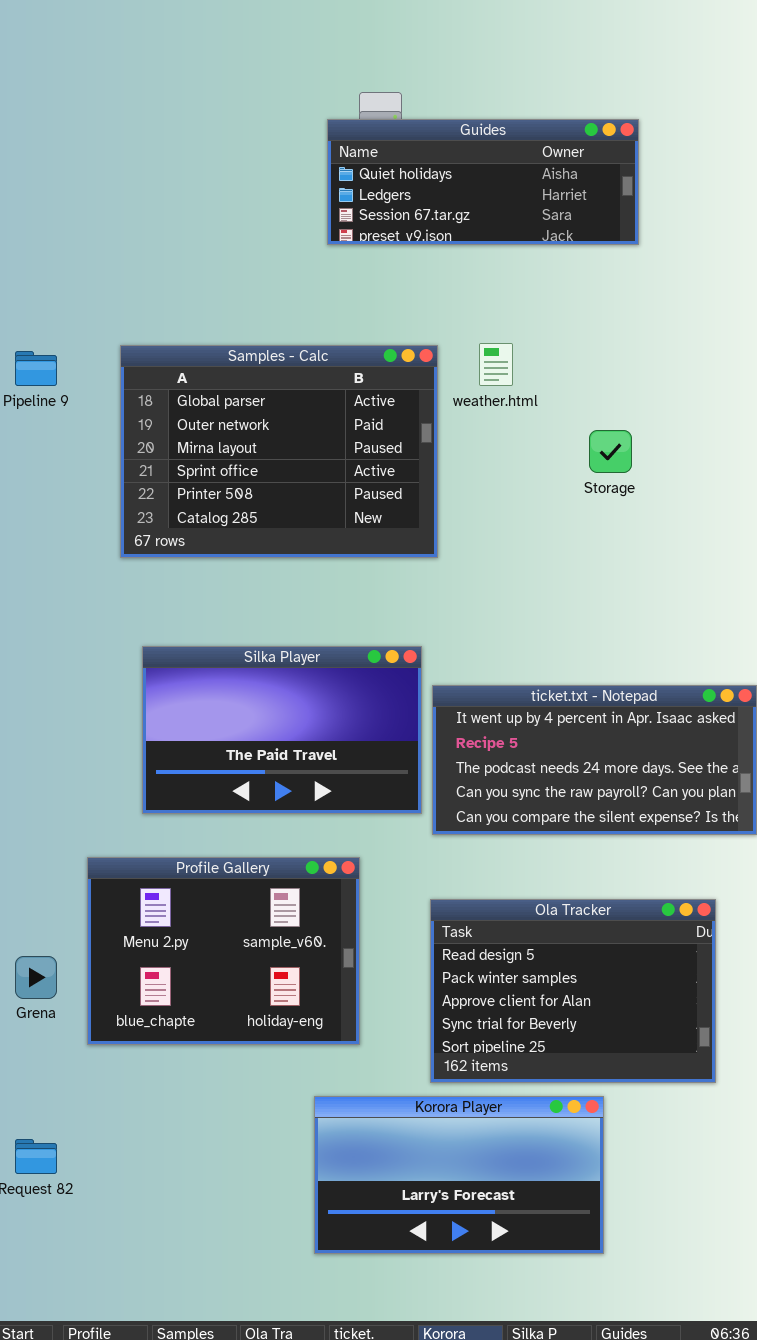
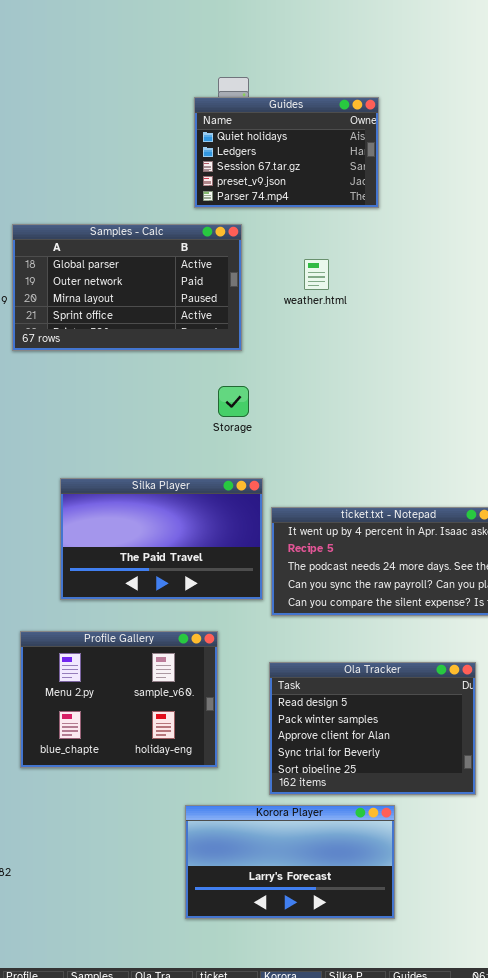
Guides: [327,119,639,245] -> [194,97,379,208], resized
Samples - Calc: [120,345,438,558] -> [12,224,242,351], moved, resized
Storage: [589,430,632,473] -> [218,386,249,417], moved

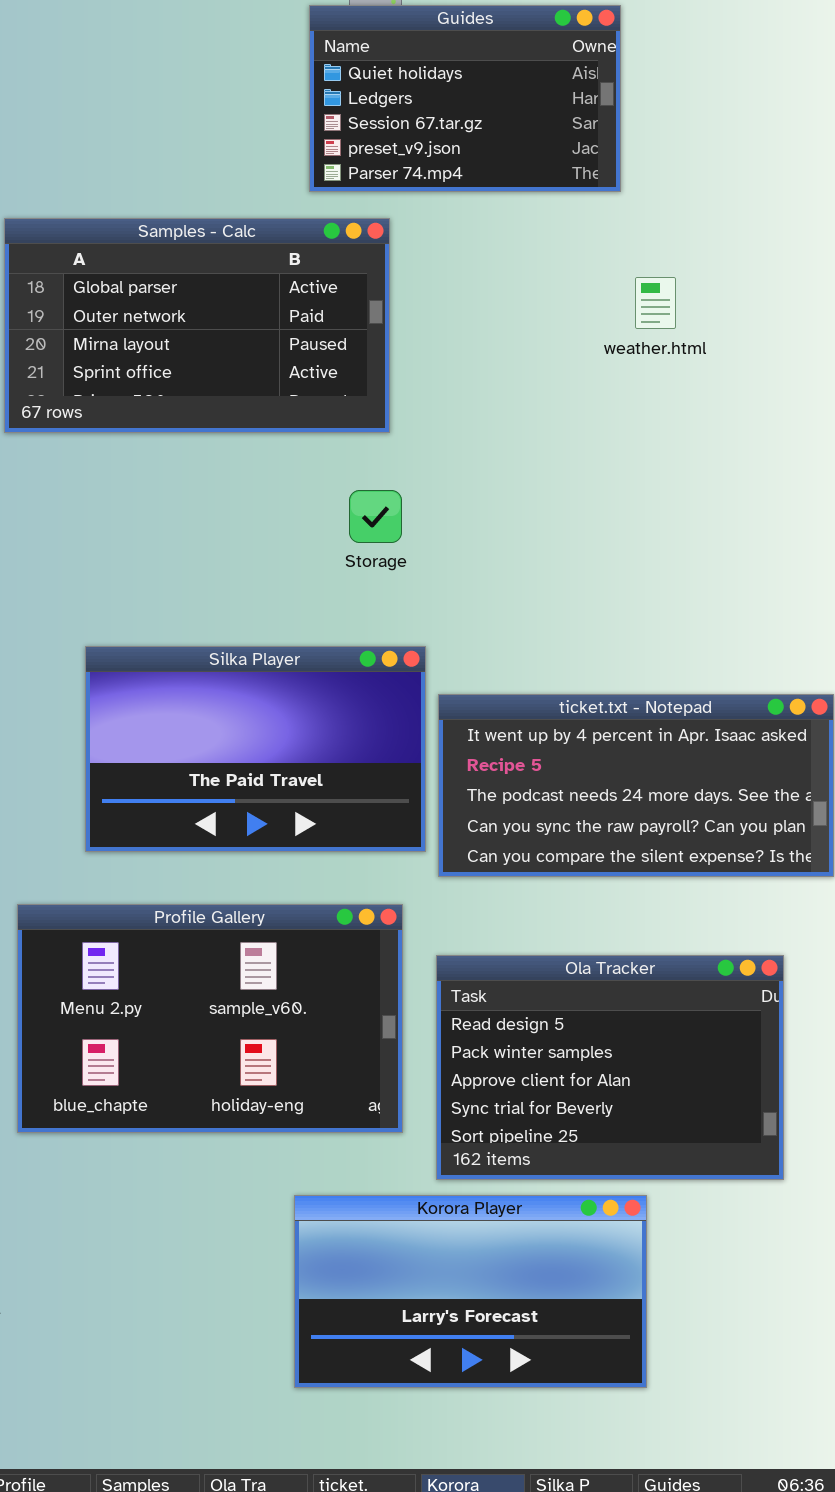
weather.html: [304,259,329,290] -> [635,277,676,329], moved
Profile Gallery: [20,631,218,768] -> [17,904,403,1133], resized

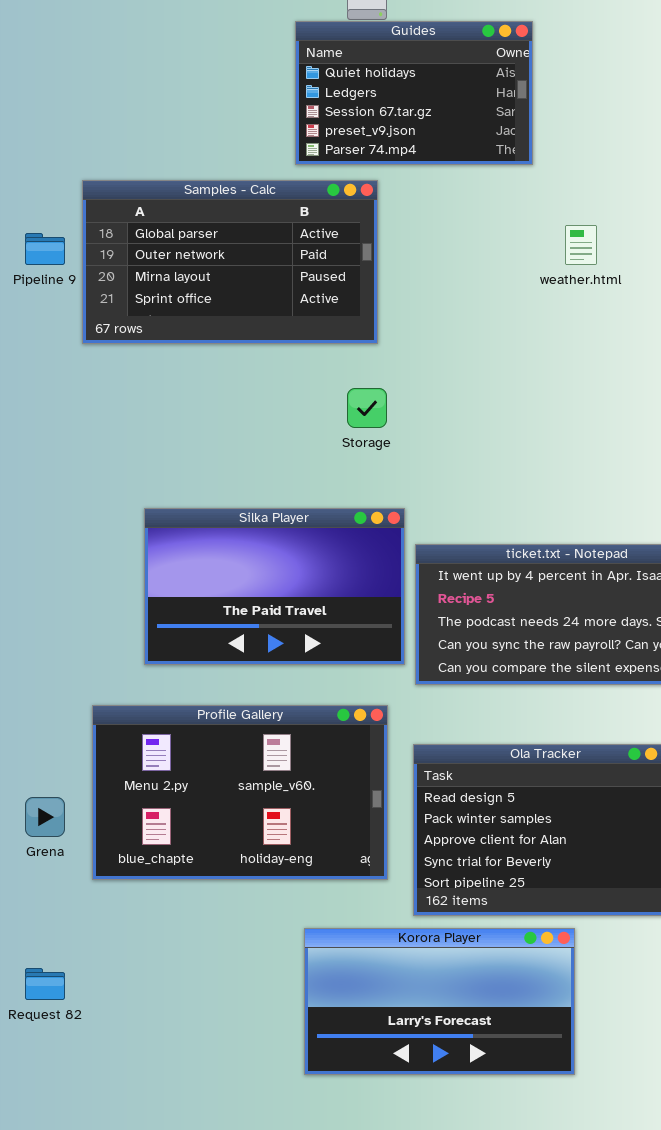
Guides: [309,5,621,192] -> [295,21,533,165], moved

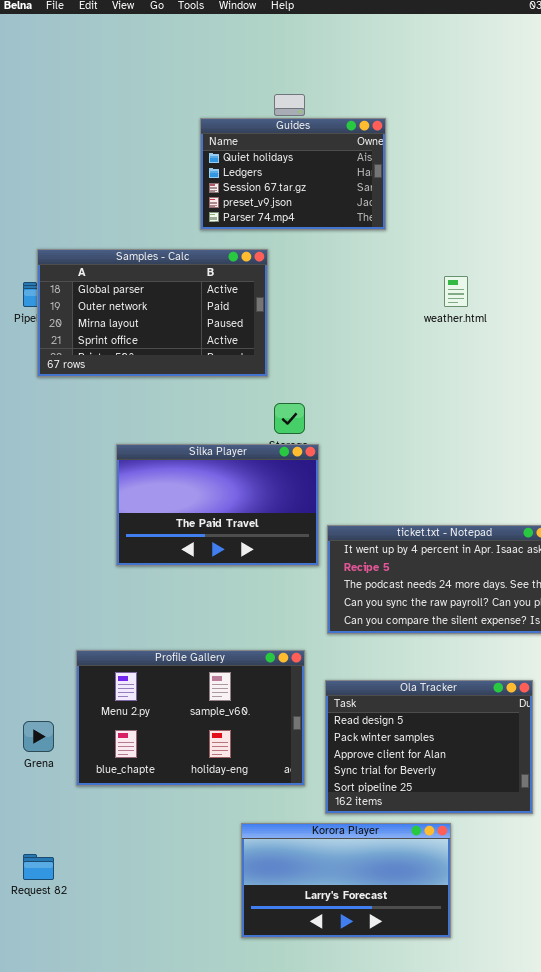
Guides: [295,21,533,165] -> [200,118,386,230], moved
Samples - Calc: [82,180,378,344] -> [37,249,268,377], moved
Silka Player: [144,508,405,665] -> [116,444,319,566], moved

